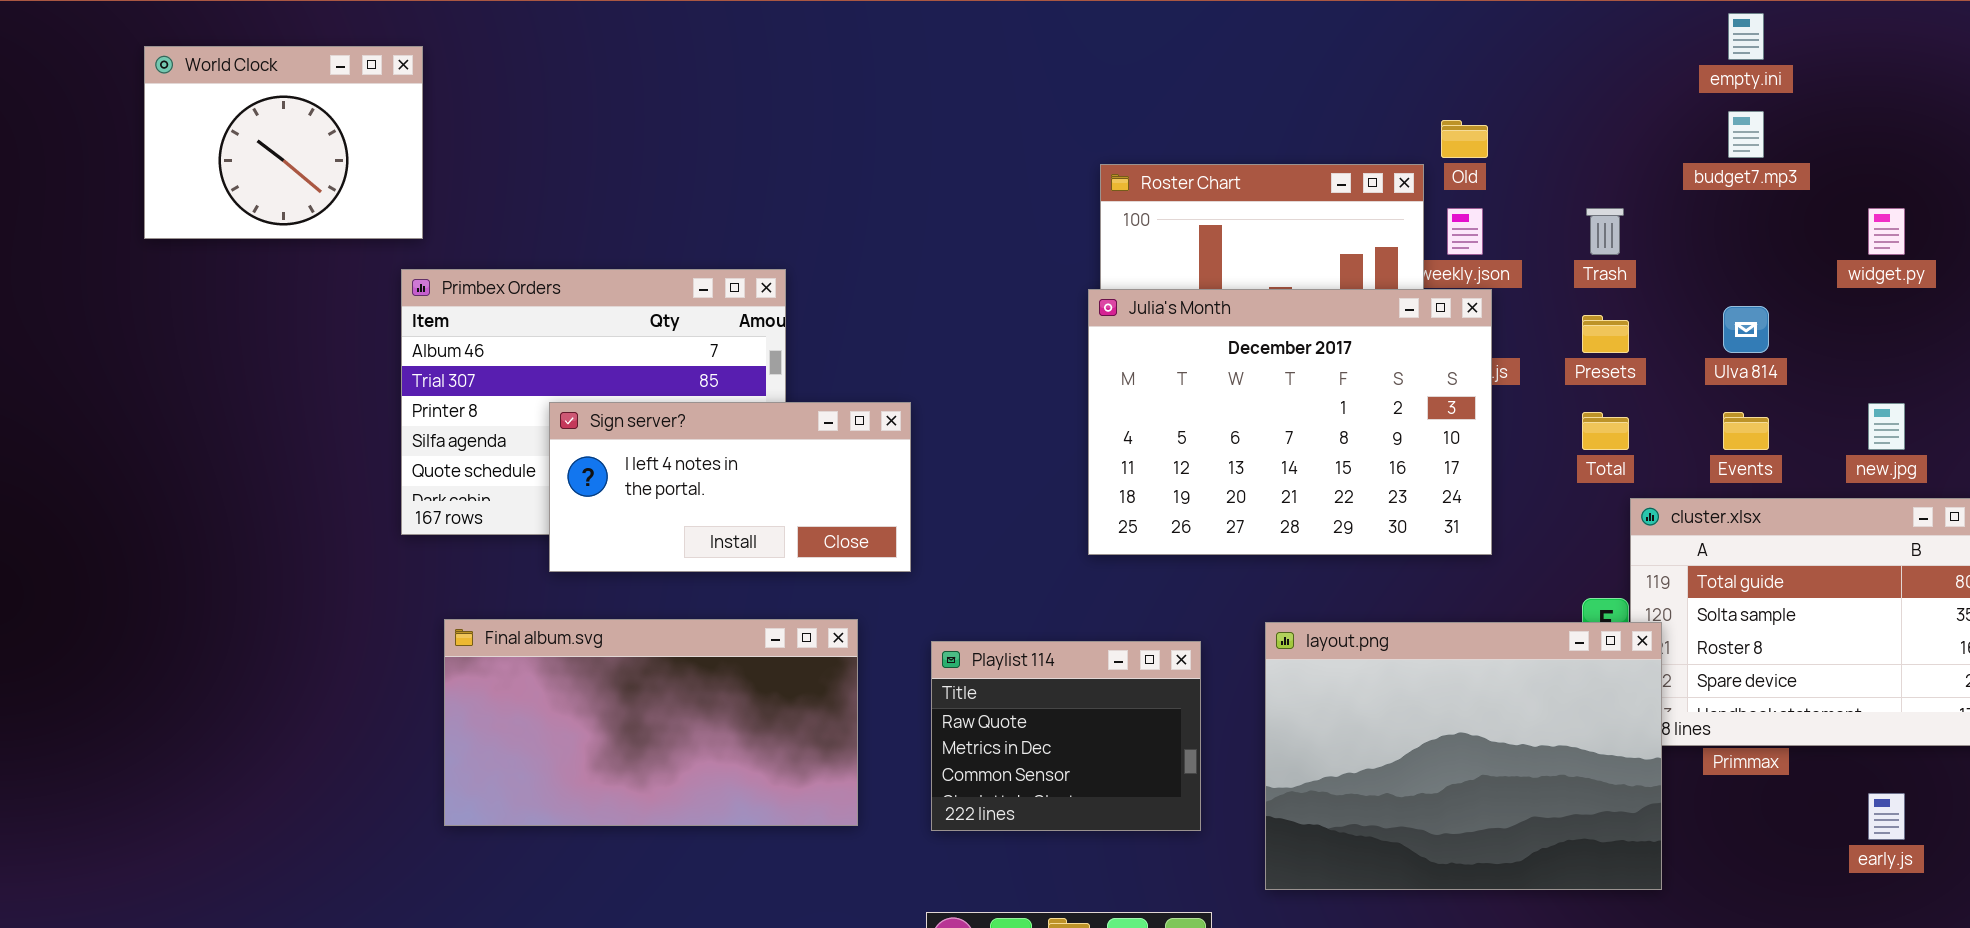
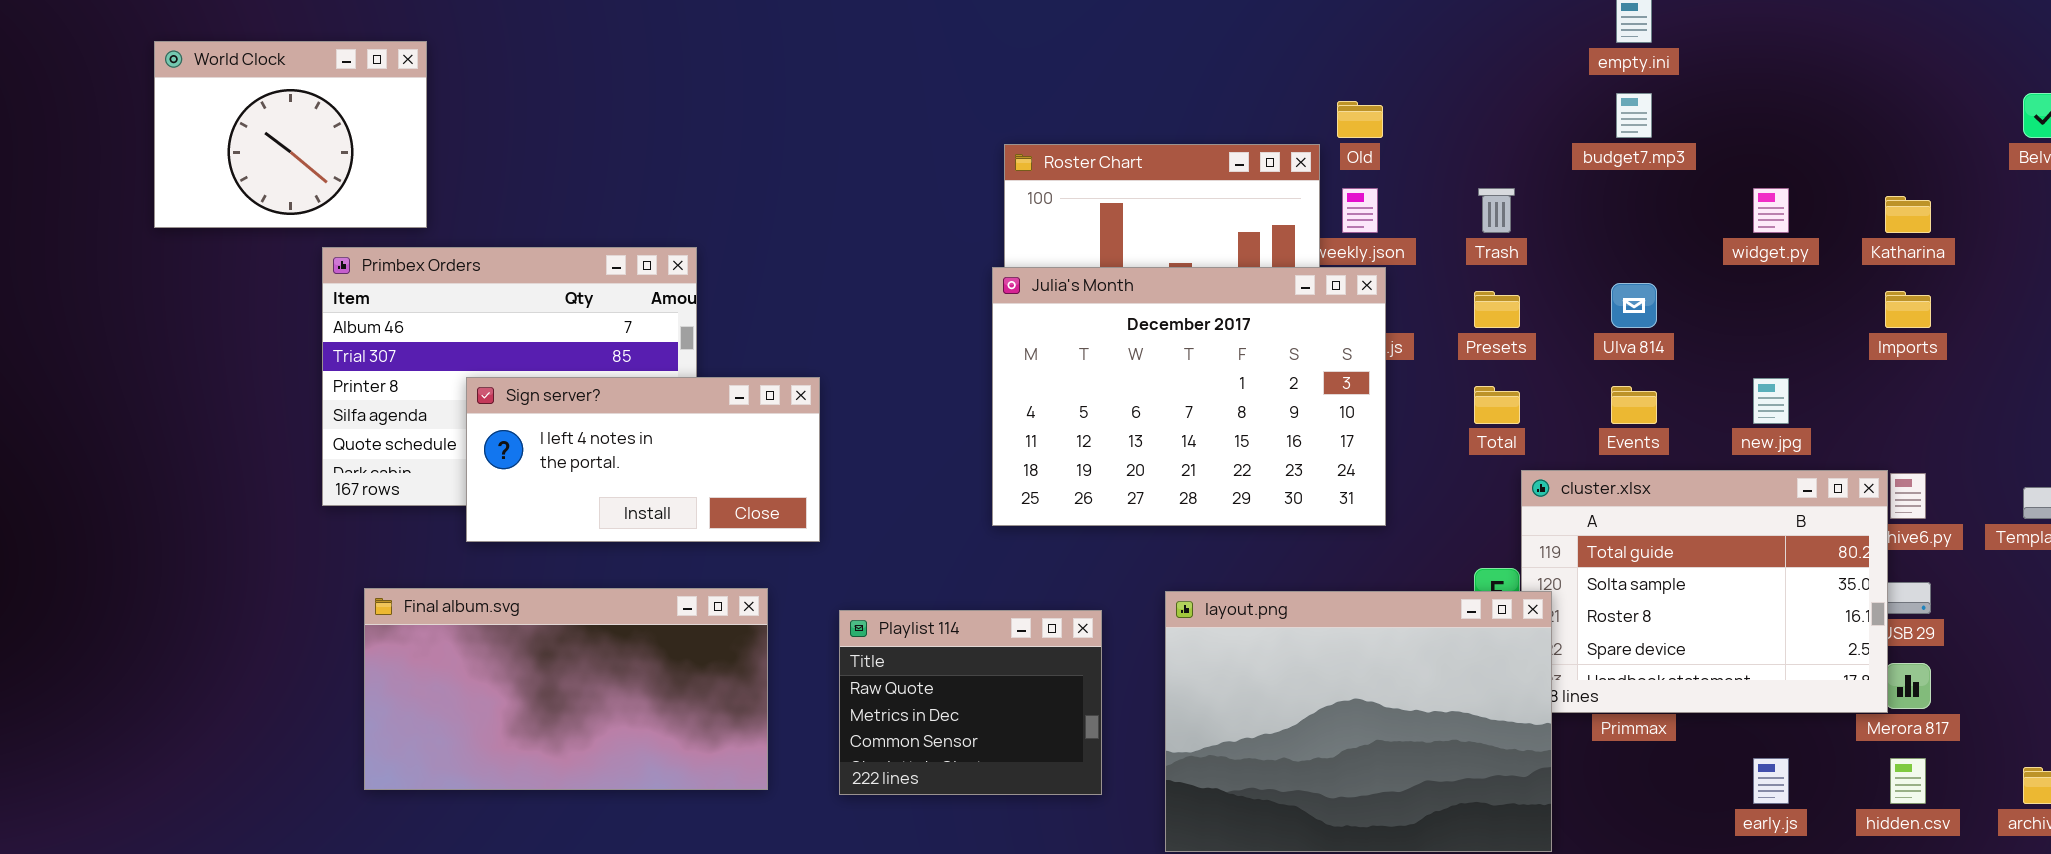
World Clock: [144,46,423,239] -> [154,41,427,228], moved

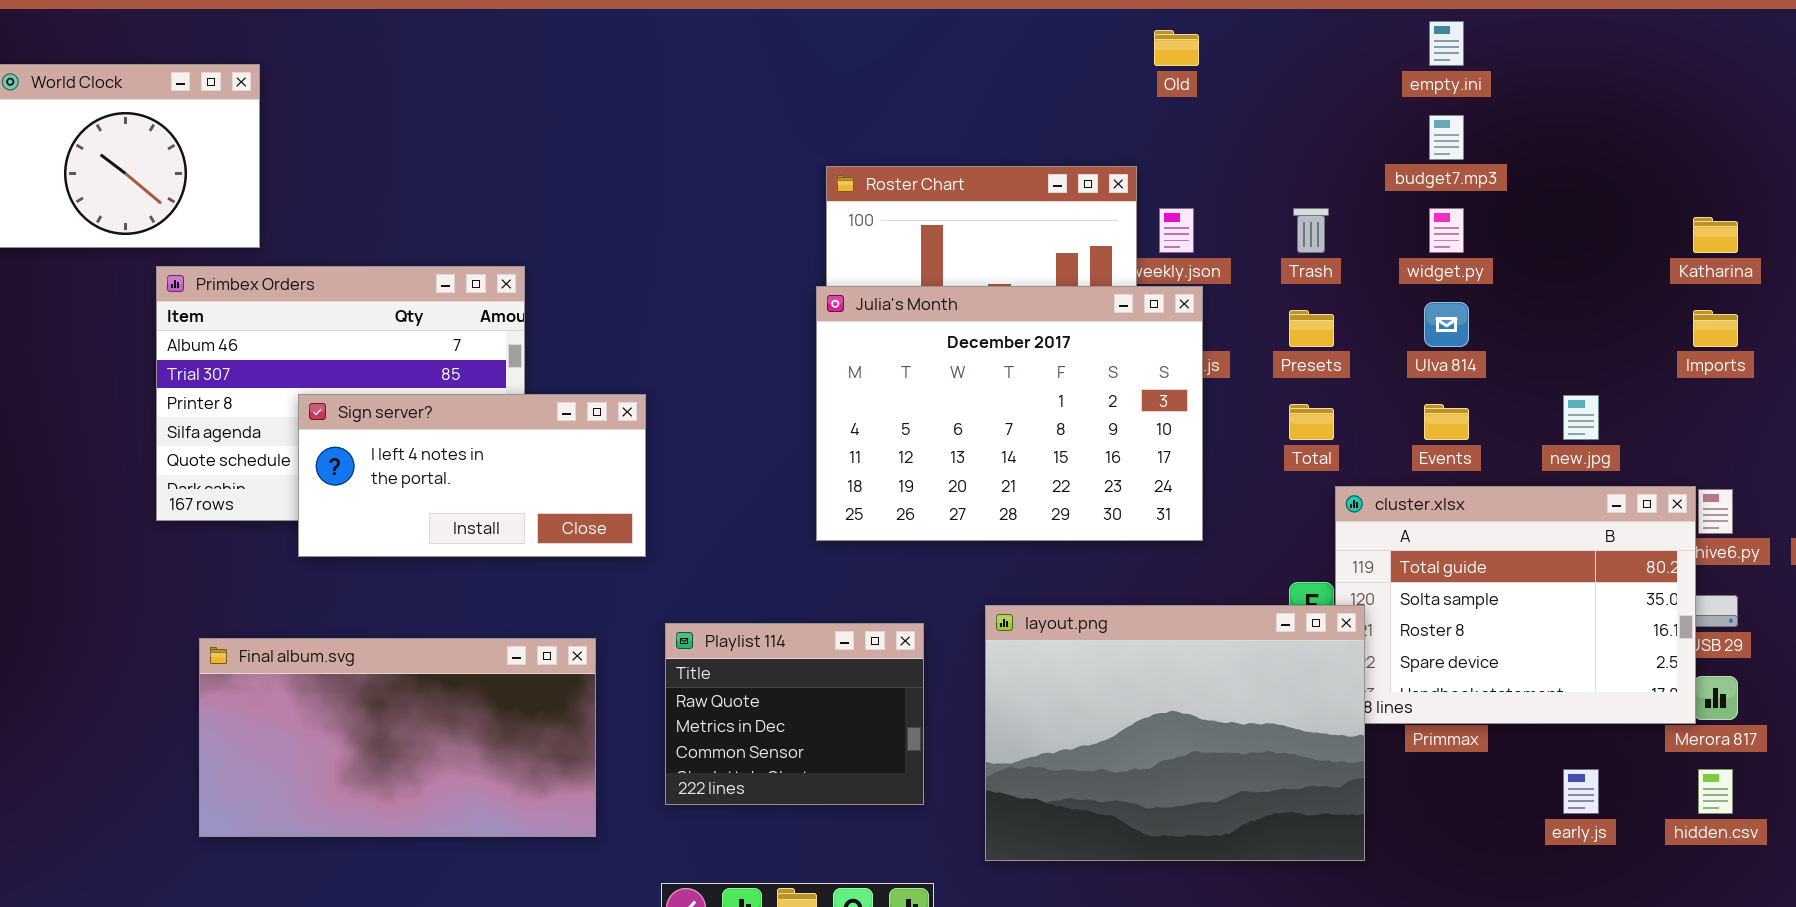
Old: [1337,101,1383,138] -> [1154,30,1199,66], moved
widget.py: [1753,188,1789,233] -> [1429,208,1464,253], moved
Final album.svg: [364,588,768,790] -> [199,638,596,837], moved

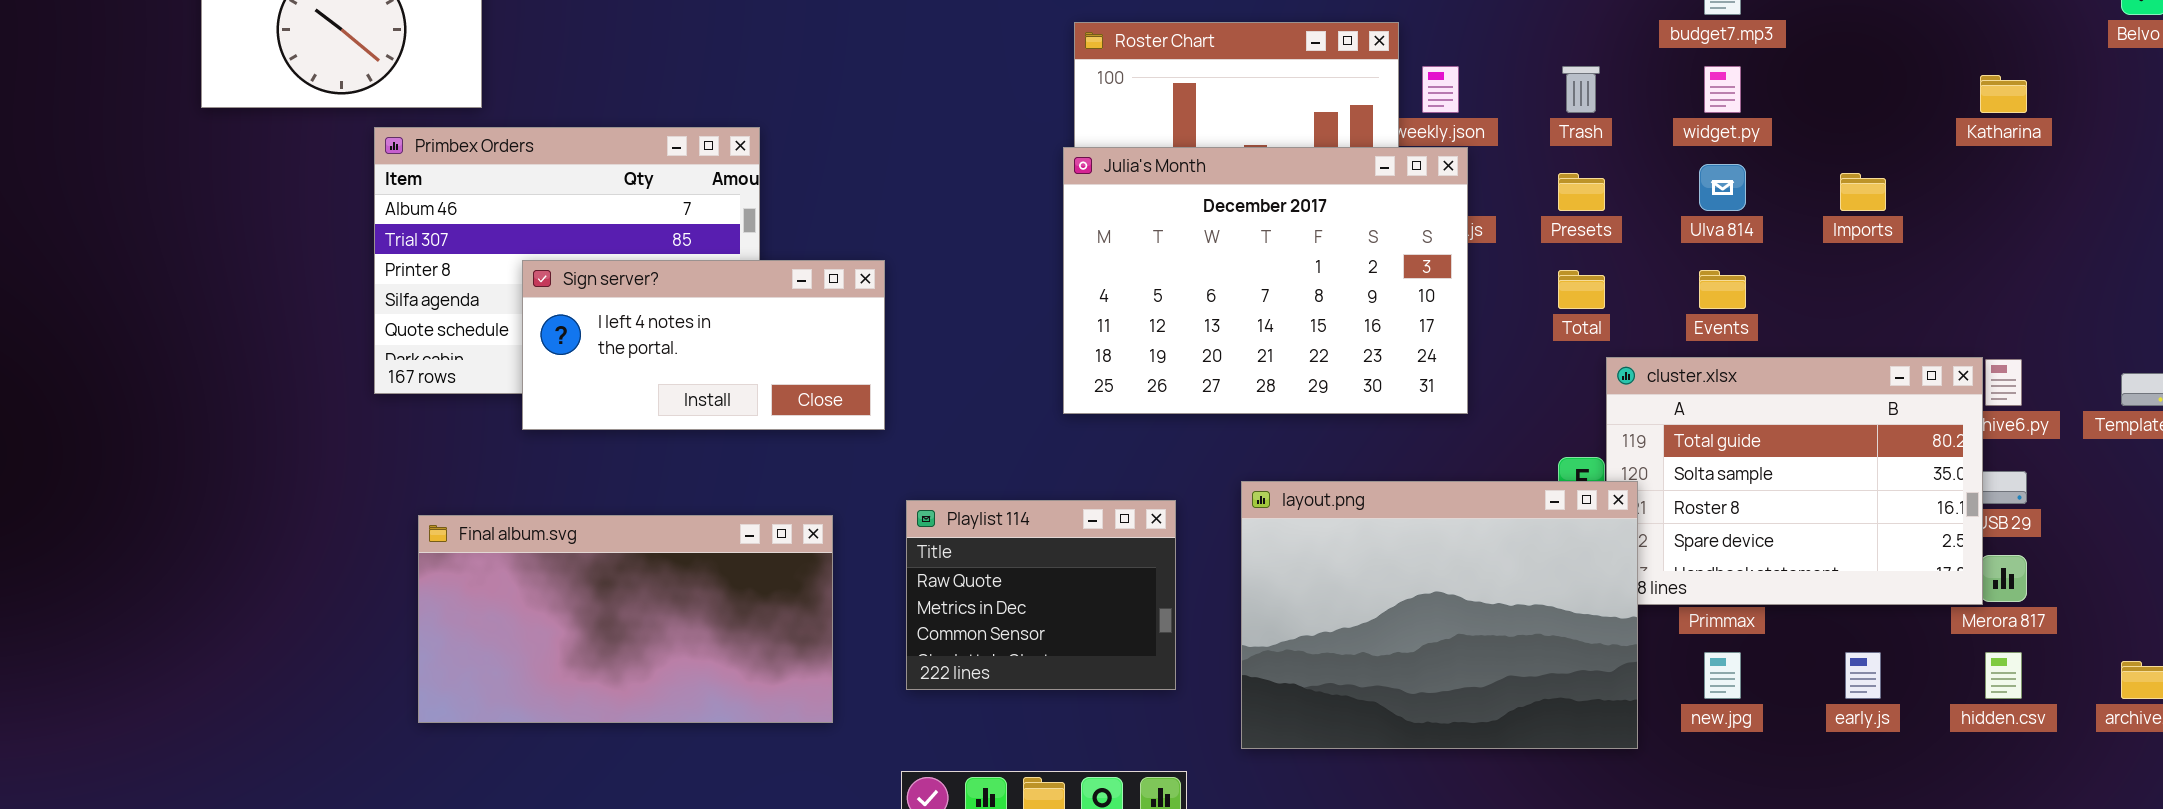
Imports: [1693,310,1738,347] -> [1840,173,1886,211], moved
new.jpg: [1563,395,1599,440] -> [1704,652,1741,699], moved

